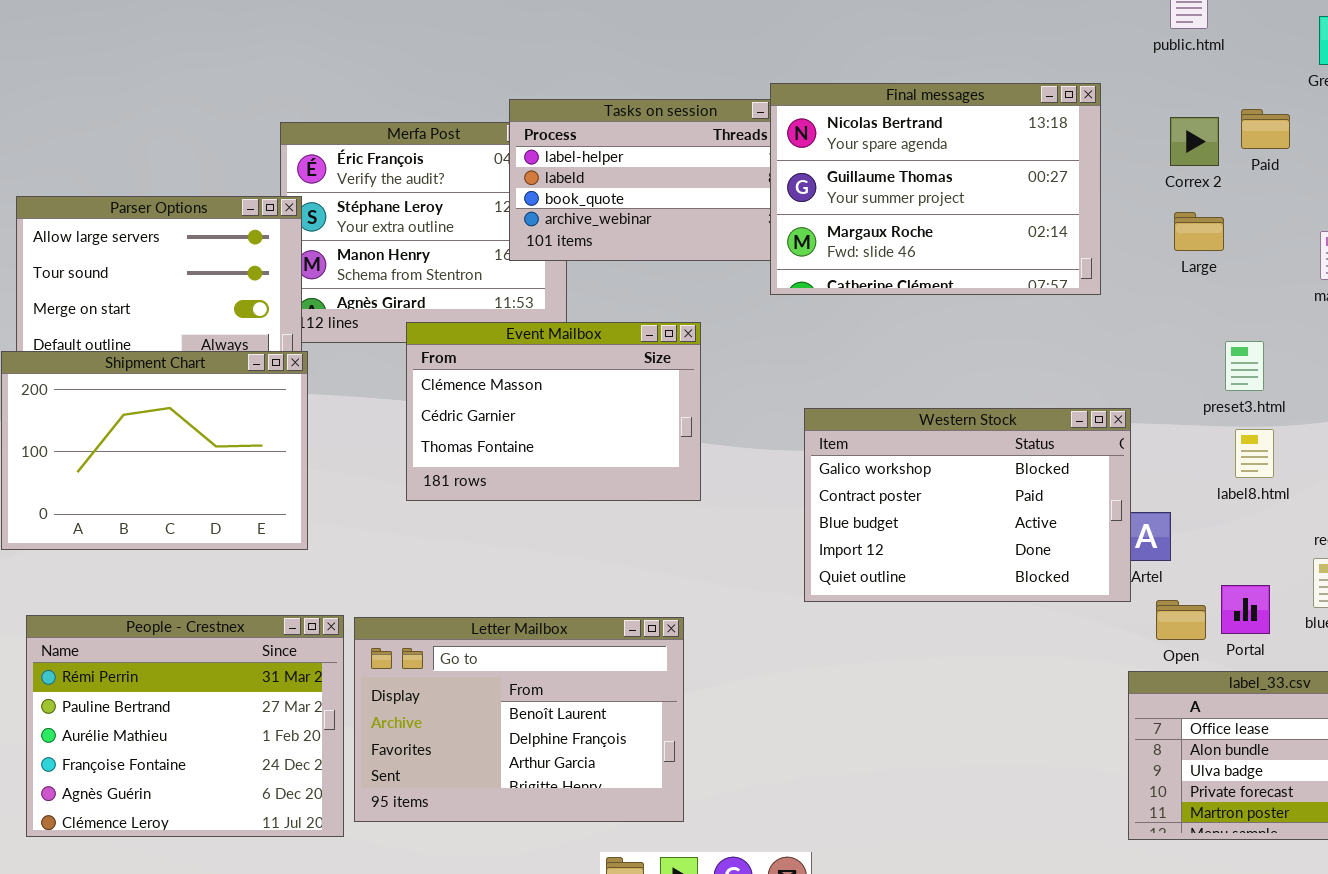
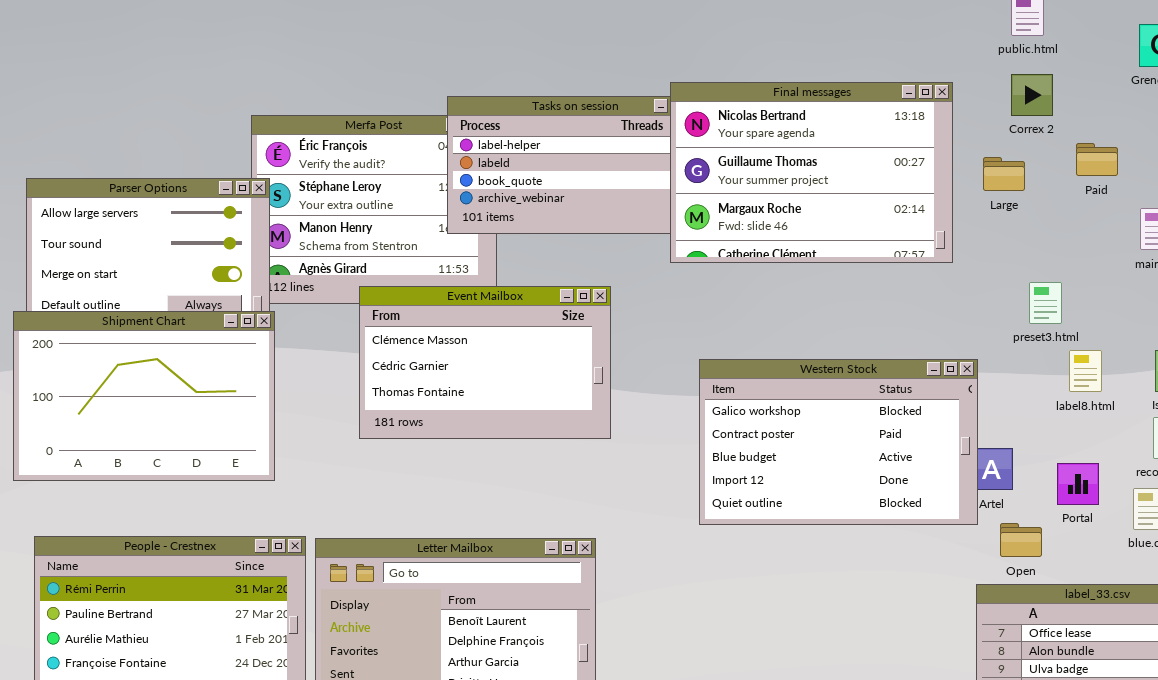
Paid: [1241,109,1290,149] -> [1076,143,1118,176], moved
Correx 2: [1170,117,1219,166] -> [1011,74,1053,116], moved
Large: [1174,212,1224,251] -> [983,157,1025,191], moved
preset3.html: [1225,341,1264,391] -> [1029,282,1062,324], moved
label8.html: [1235,429,1274,478] -> [1069,350,1102,392], moved
Portal: [1221,585,1270,634] -> [1057,463,1099,505], moved

